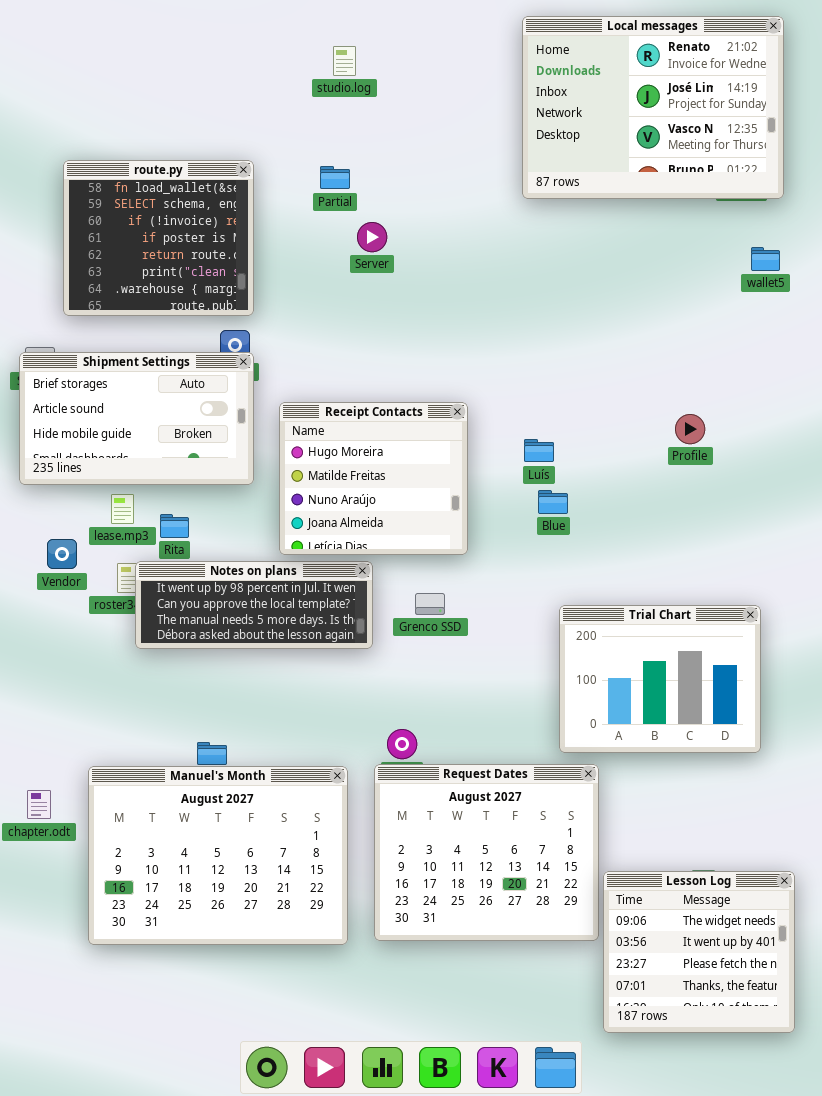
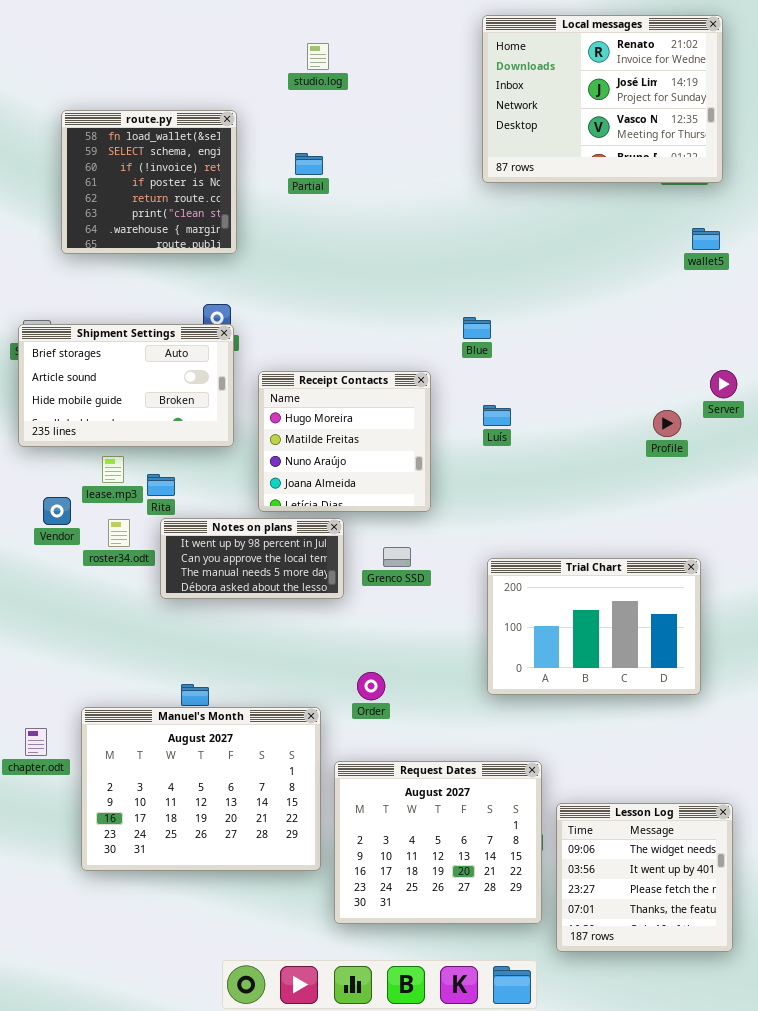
route.py: [63,160,254,316] -> [61,110,237,254], moved
Server: [357,222,387,252] -> [710,370,737,398], moved
Profile: [675,414,705,444] -> [653,410,681,437], moved
Blue: [538,490,568,514] -> [463,317,491,339], moved
Notes on plans: [135,561,373,649] -> [160,518,344,599], resized
Trial Chart: [559,605,761,753] -> [487,558,701,695], resized
Request Dates: [374,764,599,941] -> [334,761,542,924], moved

